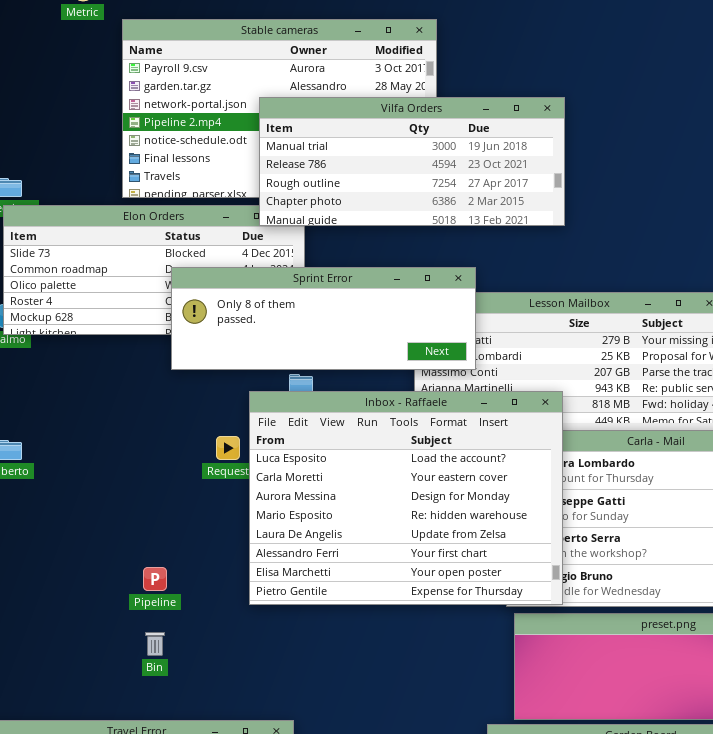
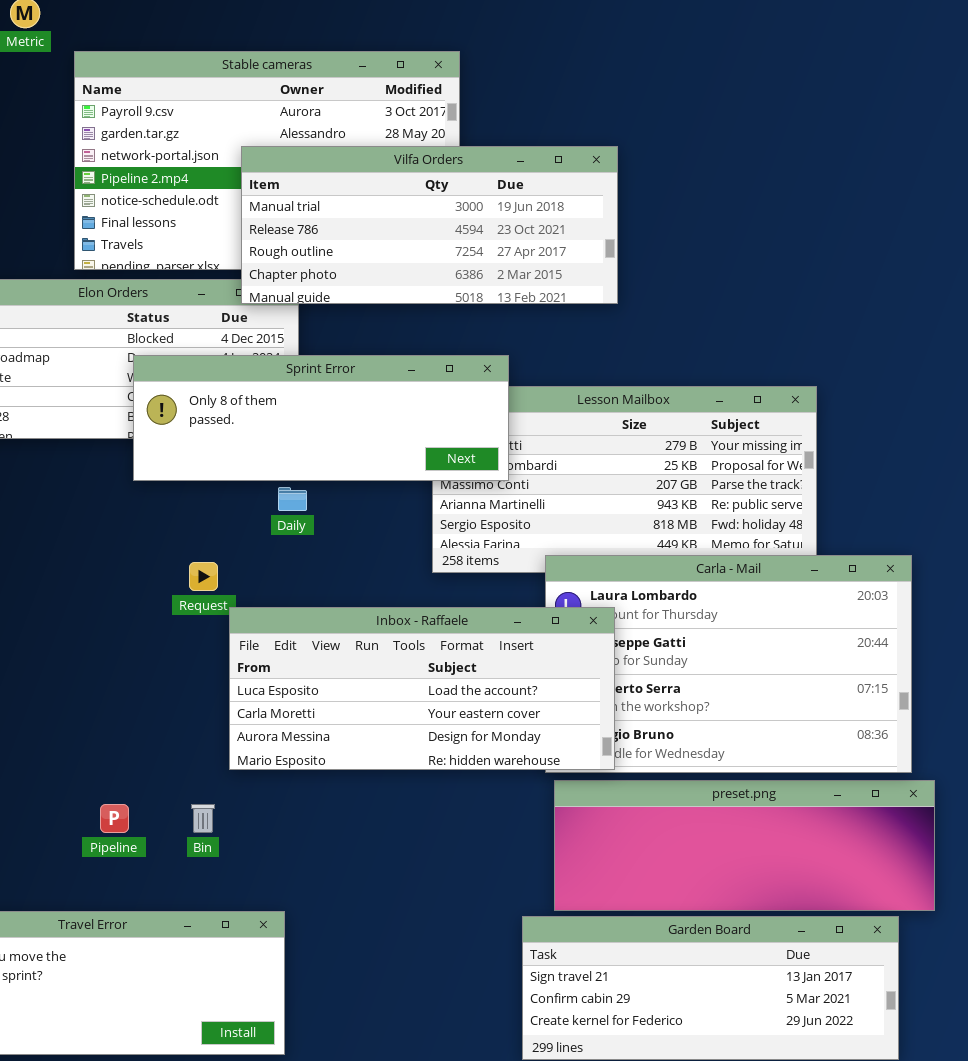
Inbox - Raffaele: [249,391,563,605] -> [229,607,615,770], resized
Pipeline: [143,567,167,591] -> [100,804,129,833], moved
Bin: [145,632,165,656] -> [191,804,215,833], moved

